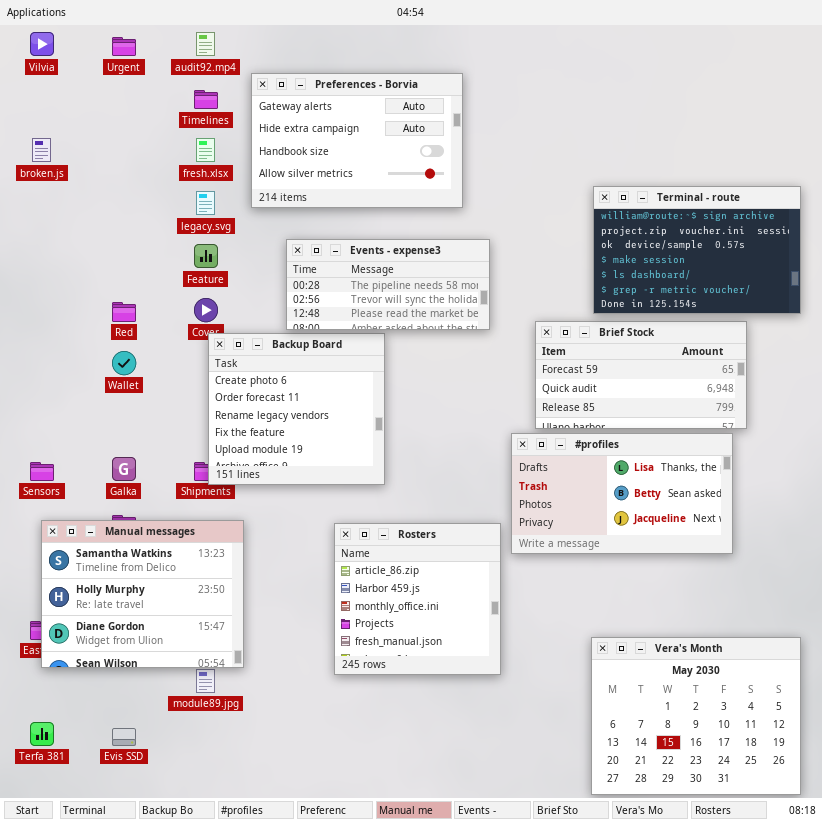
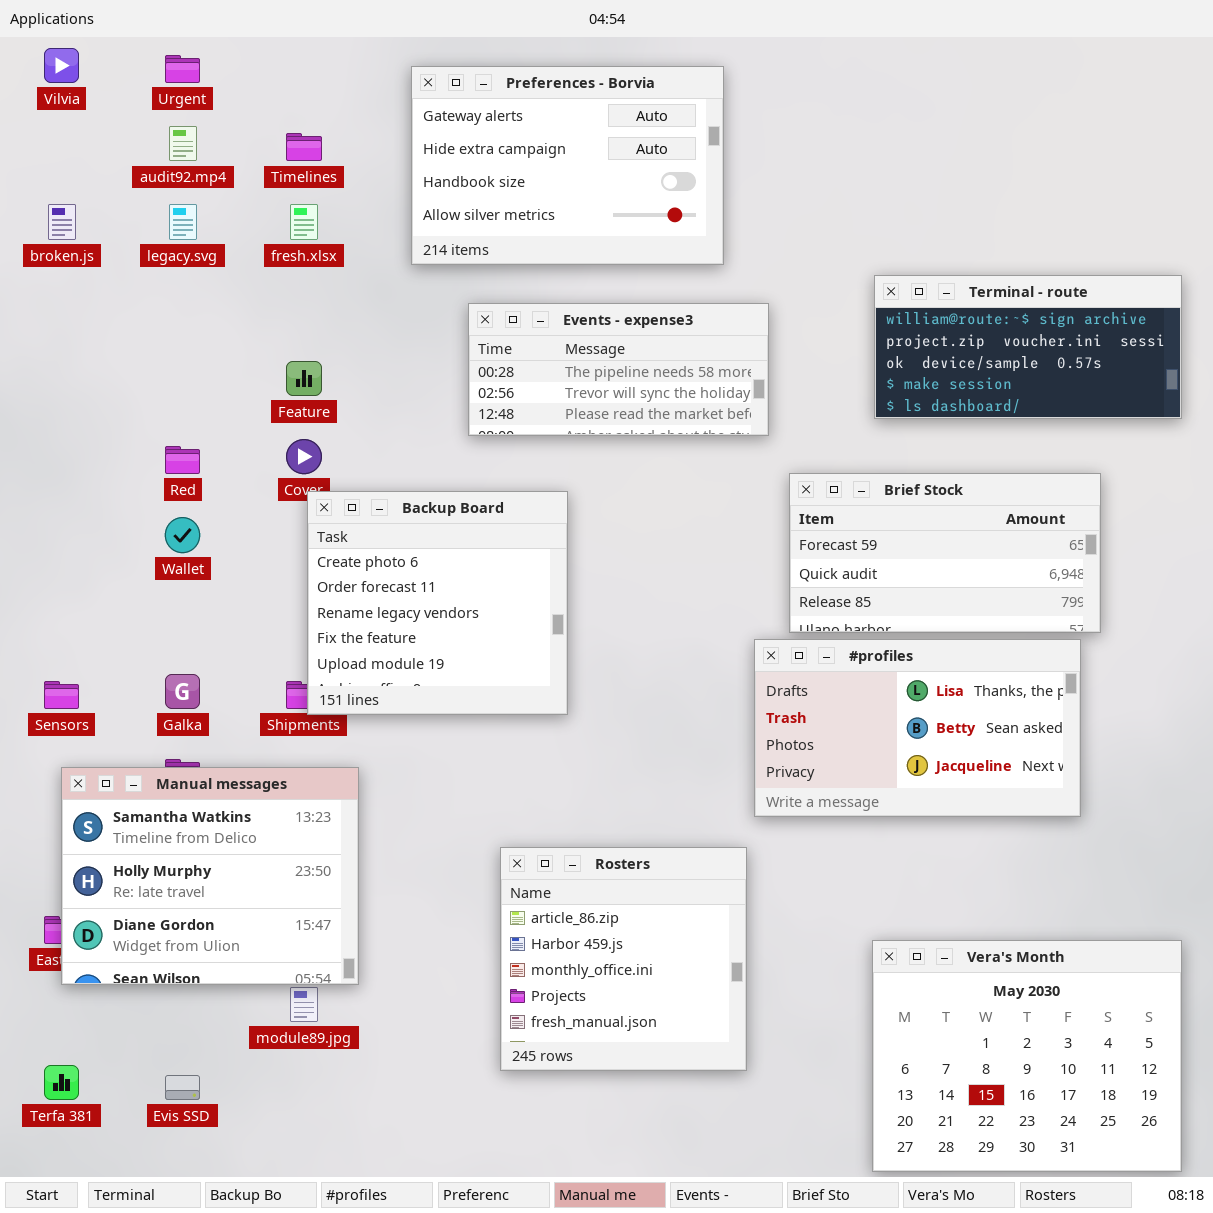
audit92.mp4: [196,32,215,56] -> [169,126,197,161], moved
Preferences - Borvia: [251,73,463,208] -> [411,66,724,265], moved
Terminal - route: [593,186,801,314] -> [874,275,1182,419], resized
legacy.svg: [196,191,215,215] -> [169,204,197,240], moved
Events - expense3: [286,239,490,330] -> [468,303,769,436], moved
Rosters: [334,523,501,675] -> [500,847,747,1071], moved

